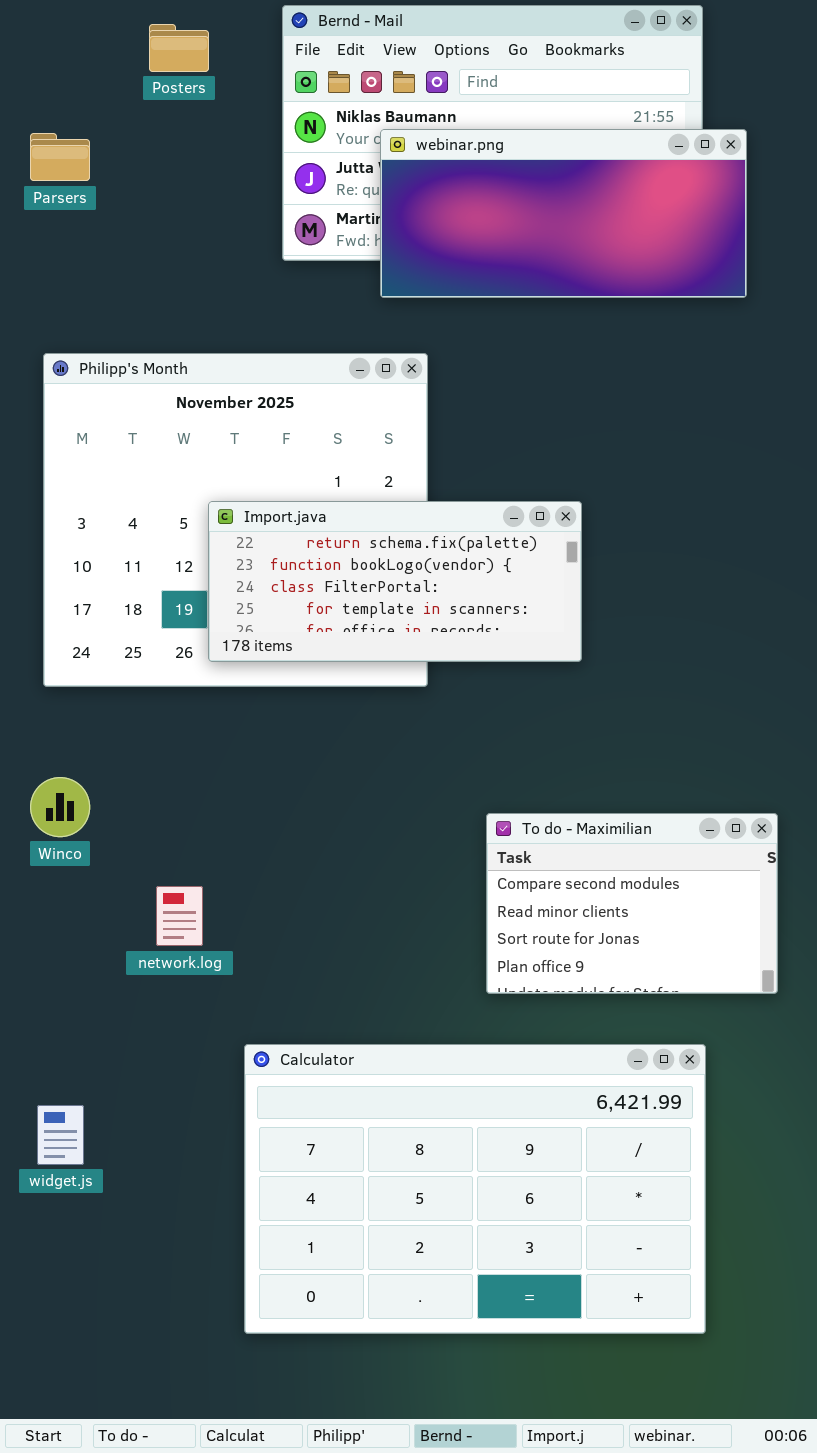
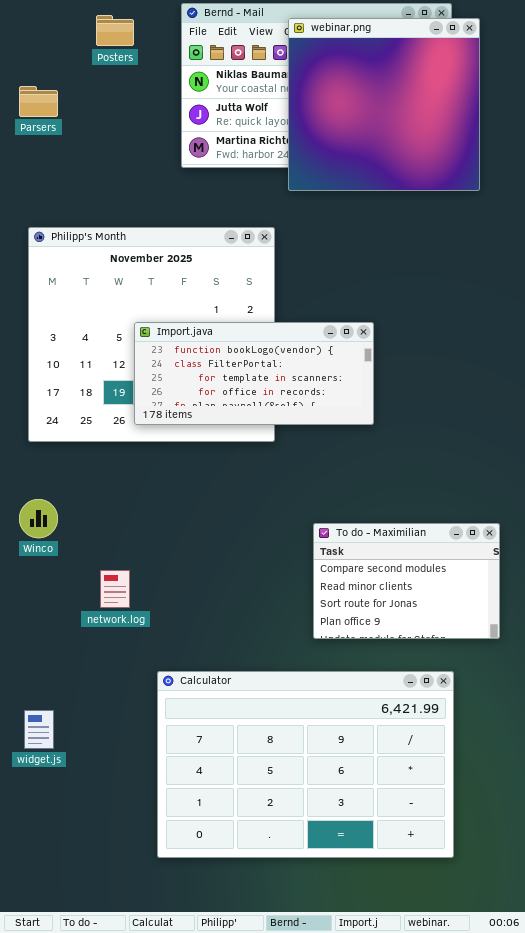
webinar.png: [380,129,747,298] -> [288,18,480,191], resized
Import.java: [208,501,582,662] -> [134,322,374,425], scrolled down 1 row

